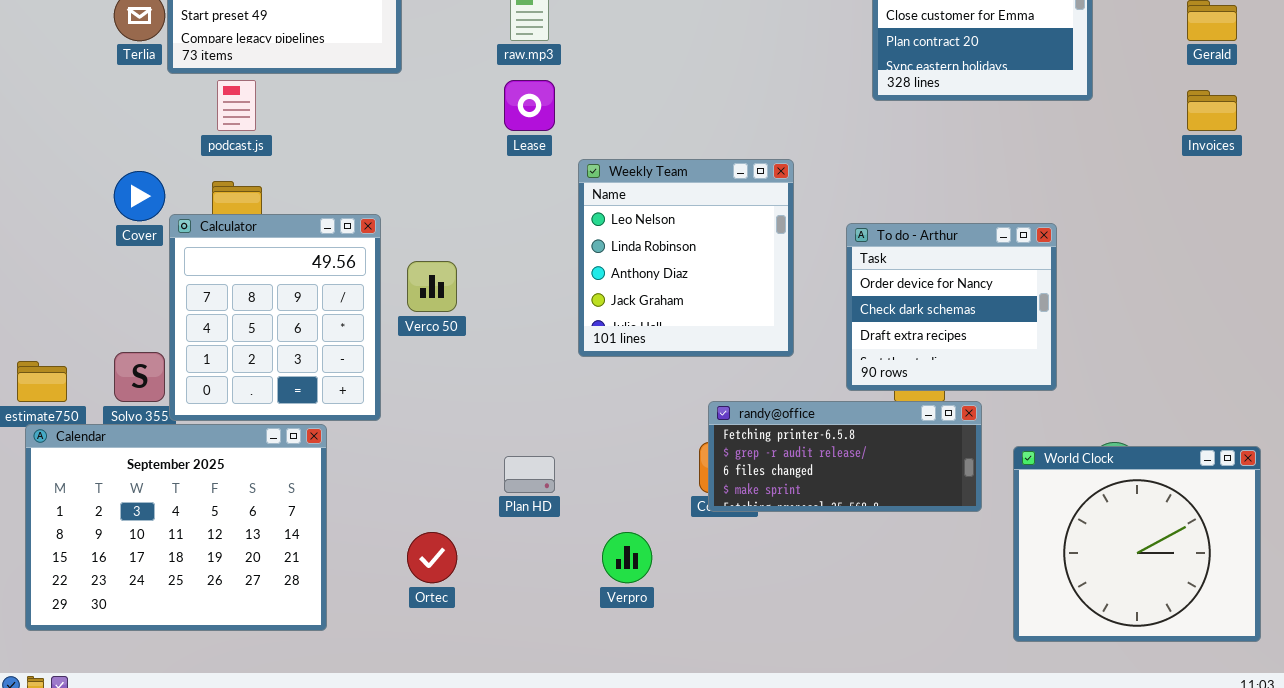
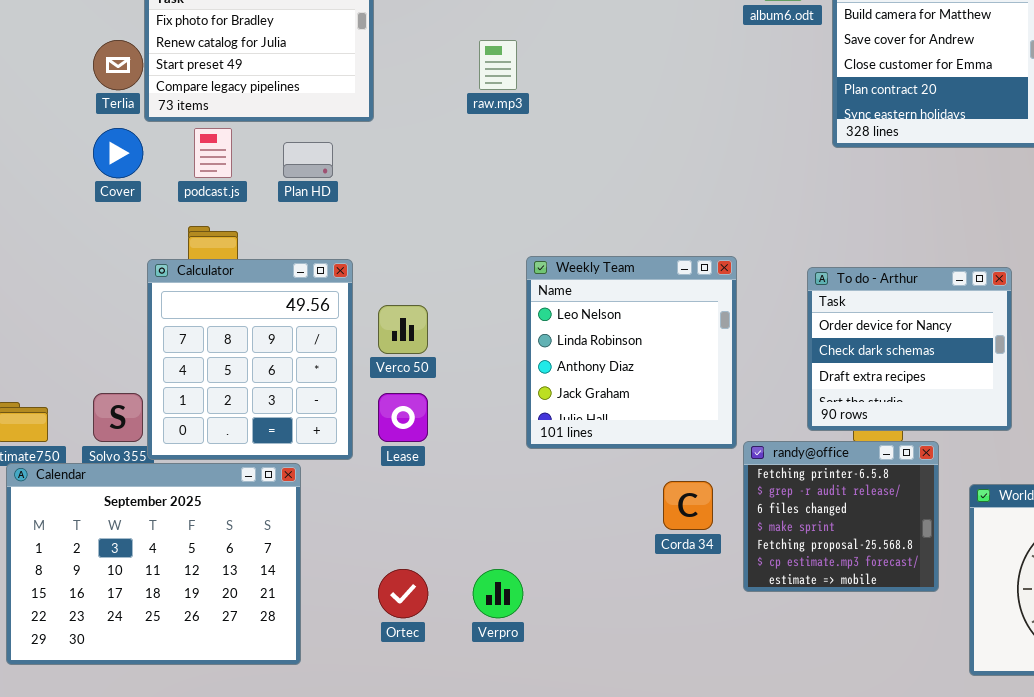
Lease: [504,80,555,131] -> [378,393,428,442], moved
Weekly Team: [578,159,794,357] -> [526,256,737,449], moved
Cover: [114,171,165,221] -> [93,128,143,178], moved
randy@office: [708,401,982,512] -> [743,441,939,592], resized
Plan HD: [504,456,555,493] -> [283,142,333,178], moved
Verpro: [602,532,652,583] -> [473,569,523,618], moved

